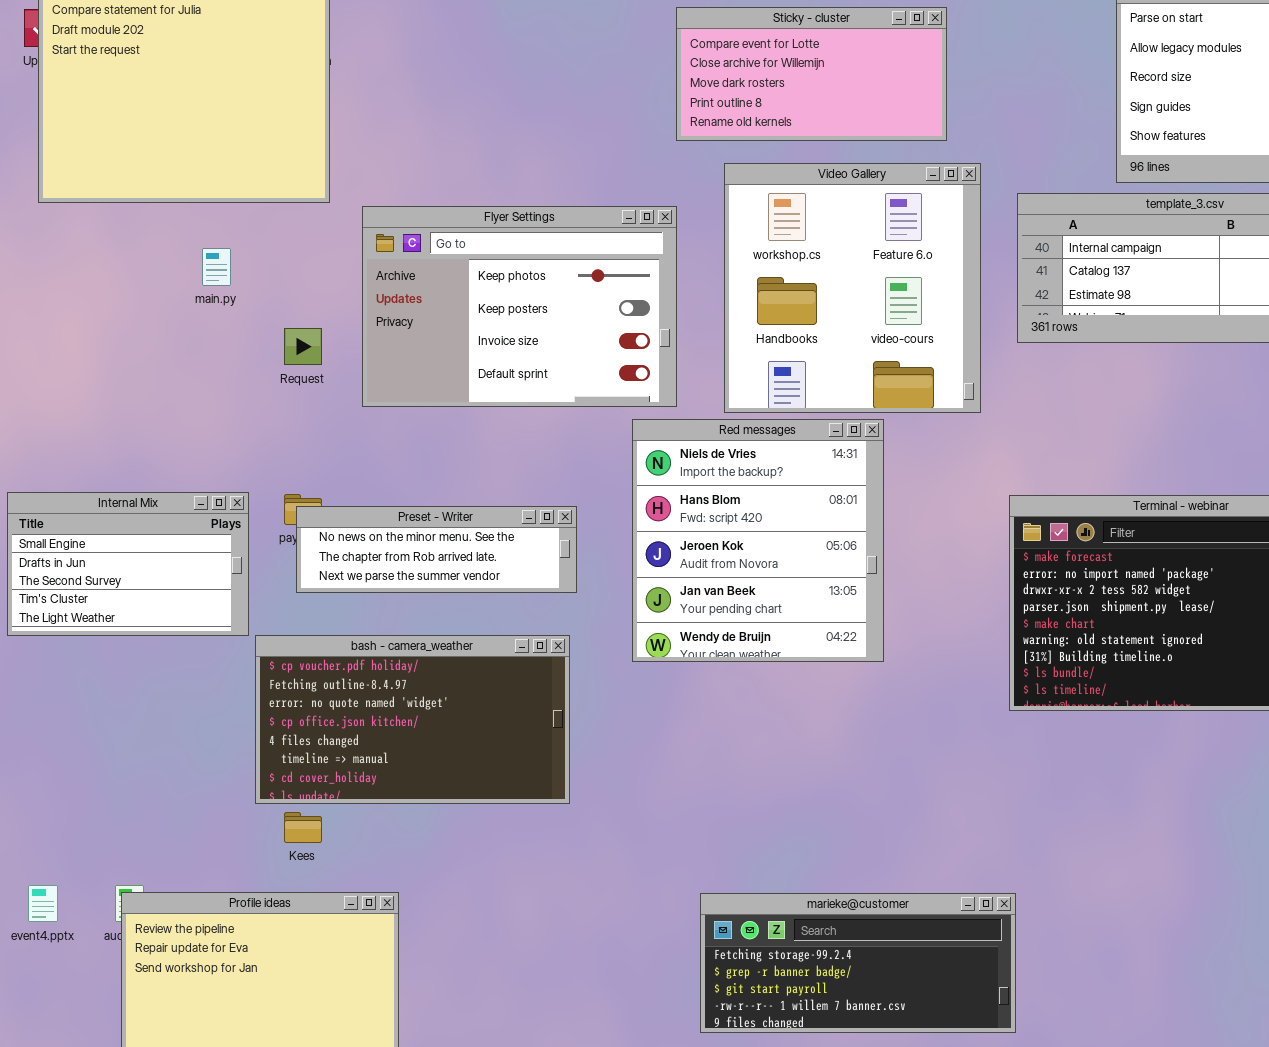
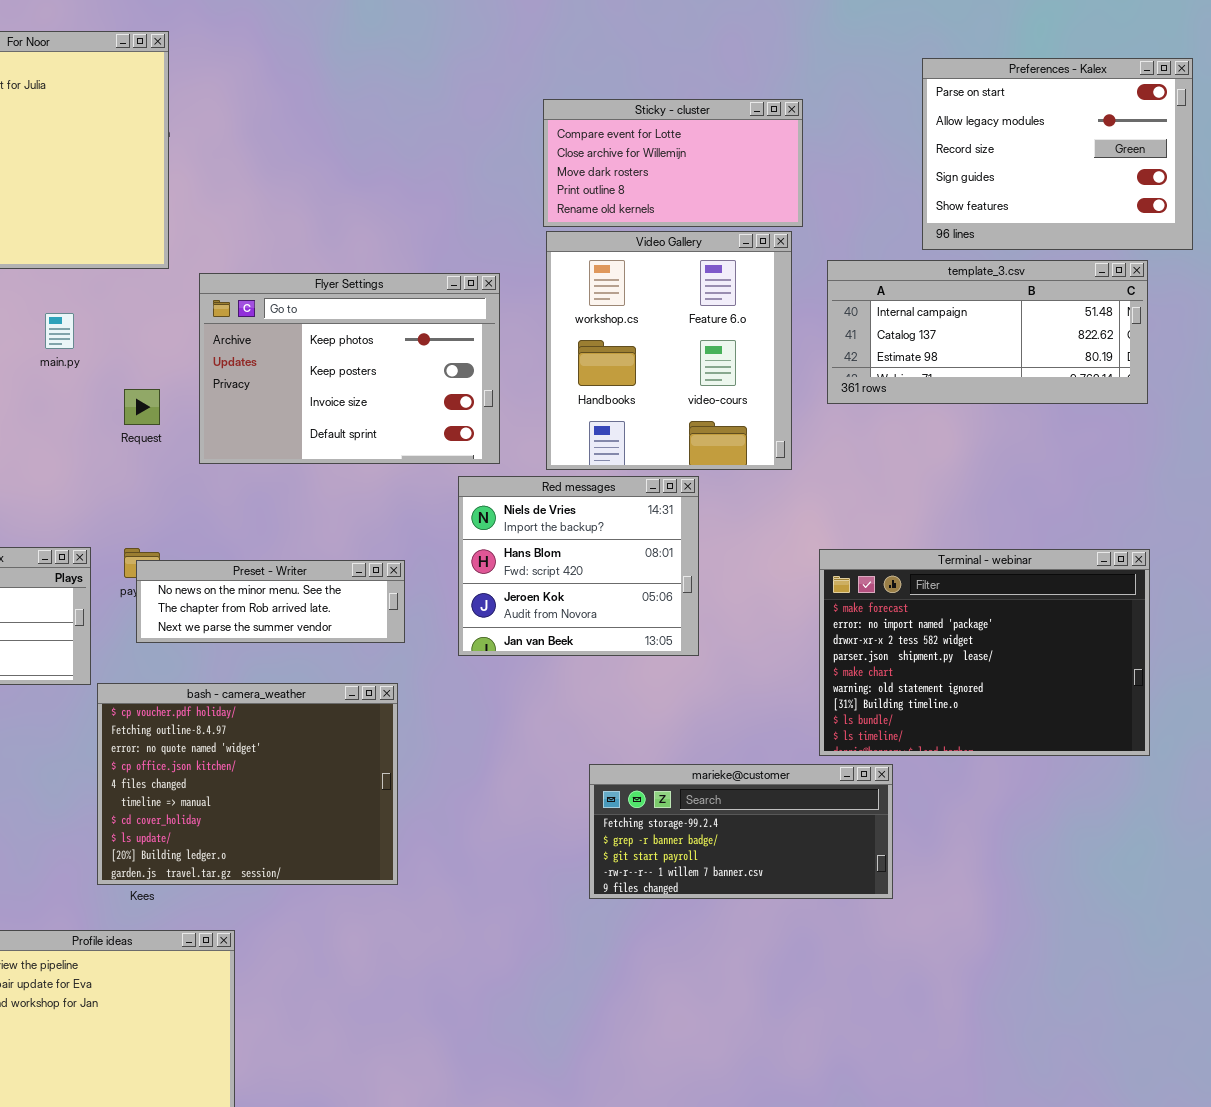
Sticky - cluster: [676,7,947,141] -> [543,99,803,227], moved
Red messages: [632,419,884,662] -> [458,476,699,656], resized
bash - camera_weather: [255,635,570,804] -> [97,683,398,885], resized
marieke@customer: [700,893,1016,1033] -> [589,764,893,899], moved

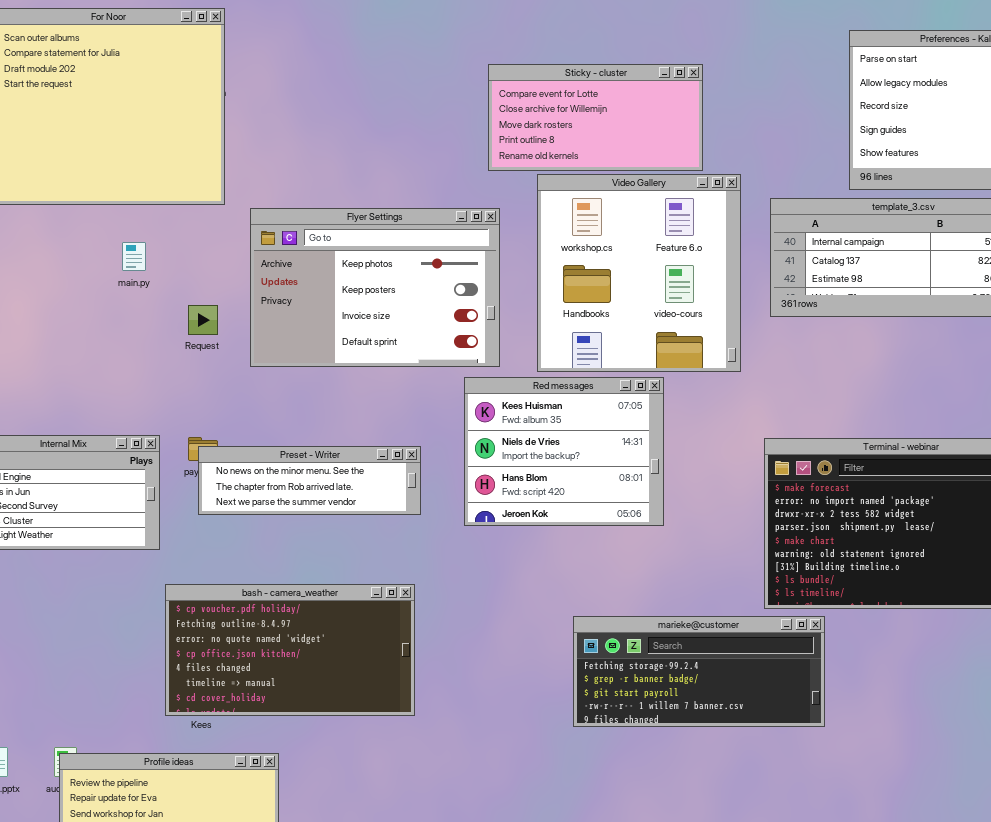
Sticky - cluster: [543,99,803,227] -> [488,64,703,171], moved
Red messages: [458,476,699,656] -> [464,377,664,526], scrolled up 1 row
bash - camera_weather: [97,683,398,885] -> [165,584,415,716], resized

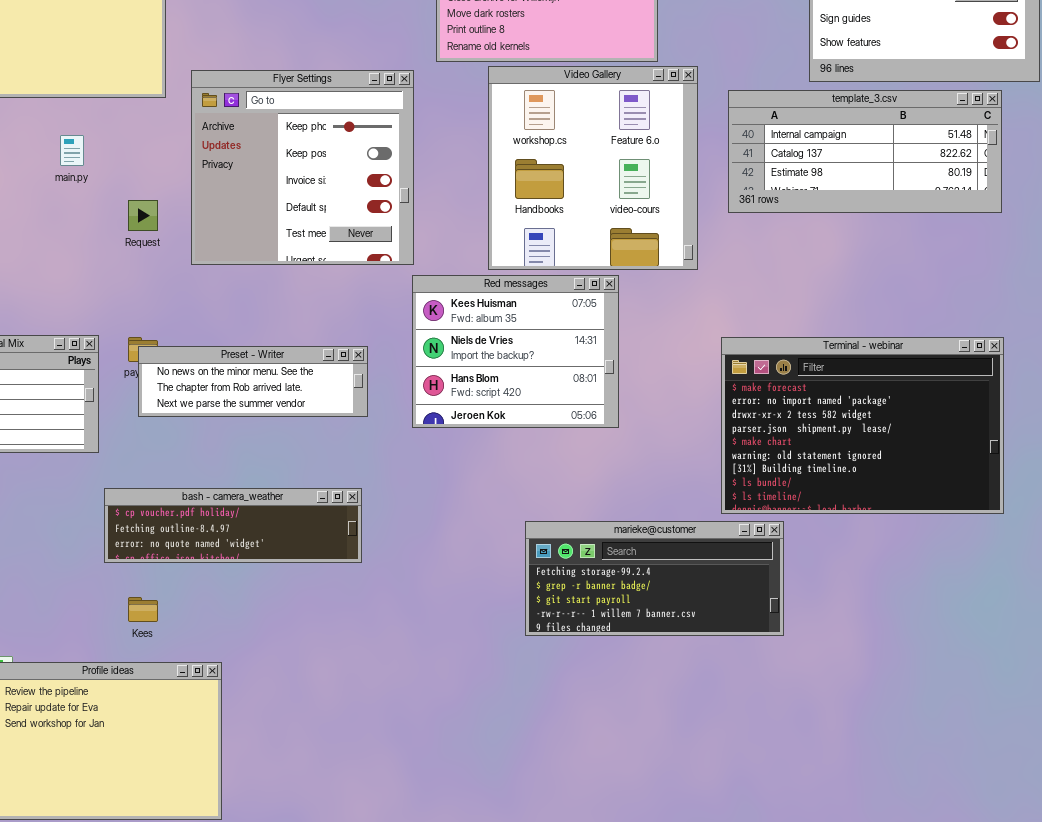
Flyer Settings: [250,208,500,367] -> [191,70,414,265], resized
bash - camera_weather: [165,584,415,716] -> [104,488,362,563], resized

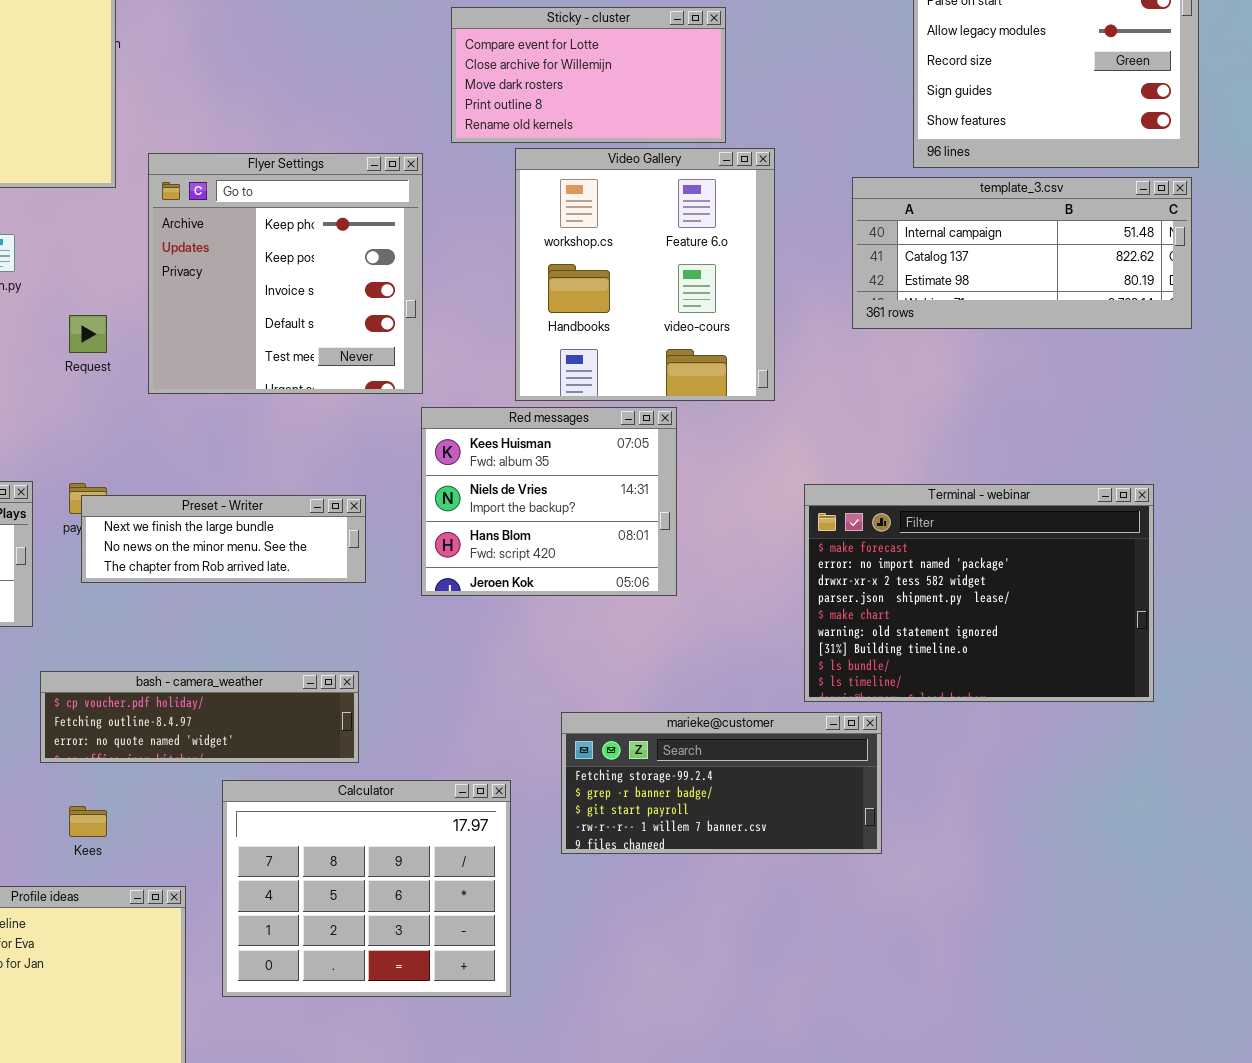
template_3.csv: [728,90,1002,213] -> [852,177,1192,329], moved
Preset - Writer: [138,346,368,417] -> [81,495,366,583], scrolled up 1 row
Calculator: none -> [222,780,511,997], opened

